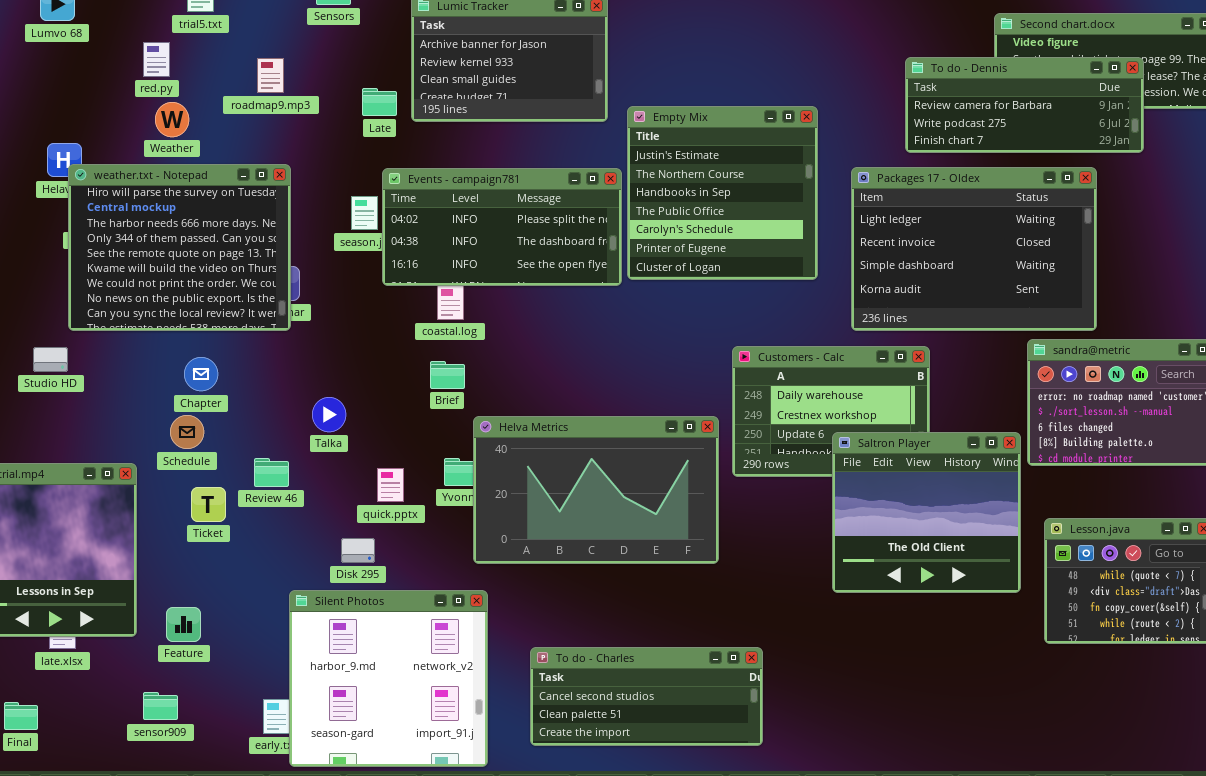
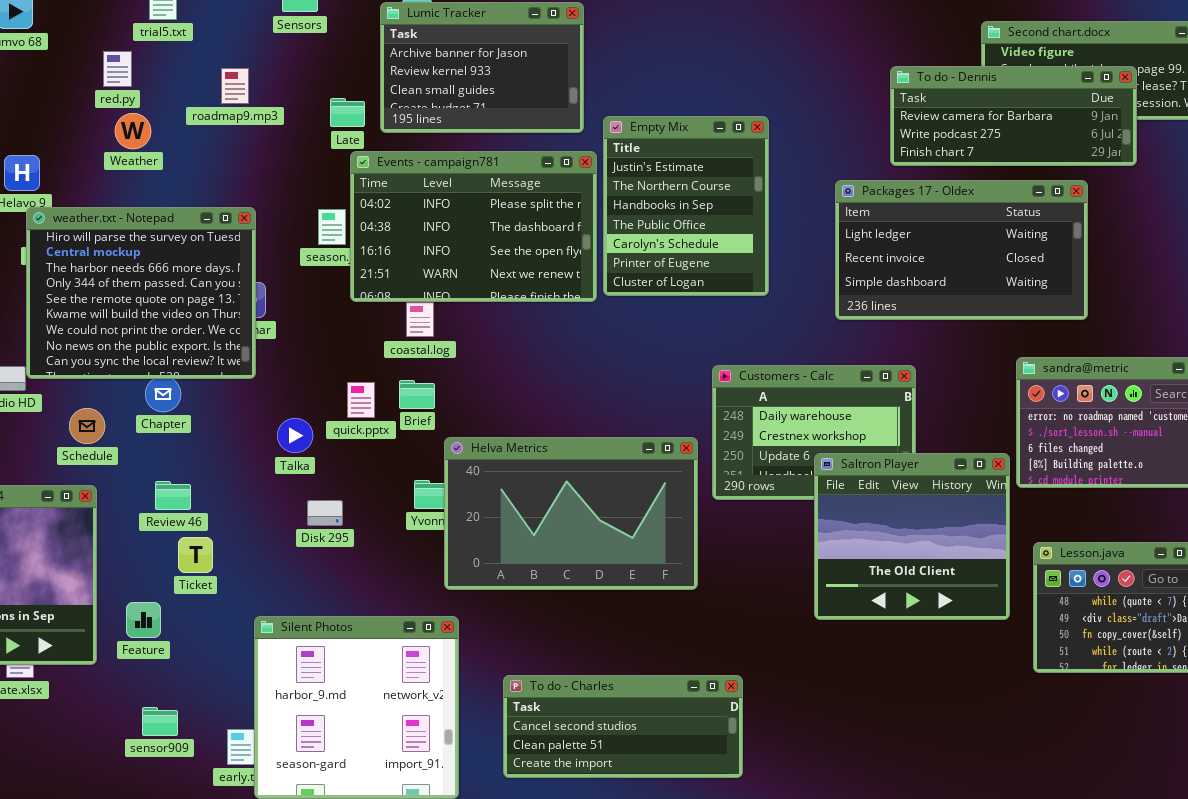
Empty Mix: [627,106,818,280] -> [603,116,769,296], resized
weather.txt - Notepad: [68,164,291,331] -> [26,207,256,379], moved
Packages 17 - Oldex: [851,167,1097,331] -> [835,180,1088,320], resized
Events - campaign781: [382,168,622,286] -> [350,151,597,302], resized
Schedule: [170,415,204,449] -> [69,408,105,444], moved
Review 46: [254,458,289,487] -> [155,481,191,510], moved
quick.pptx: [377,468,404,502] -> [347,382,375,418], moved
Ticket: [191,487,226,522] -> [178,537,213,573], moved
Disk 295: [341,538,375,563] -> [307,500,343,526], moved
Feature: [166,607,201,642] -> [126,602,161,638], moved
sensor909: [143,692,178,720] -> [142,707,178,736], moved

